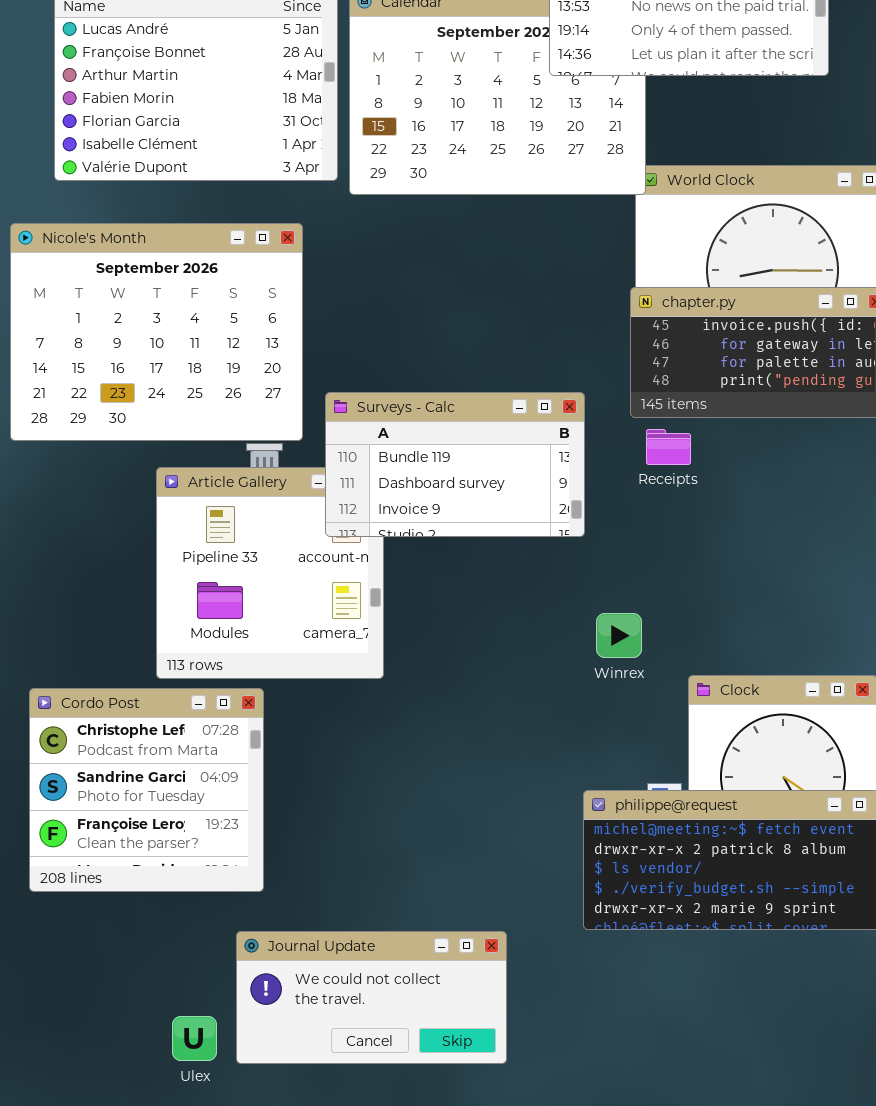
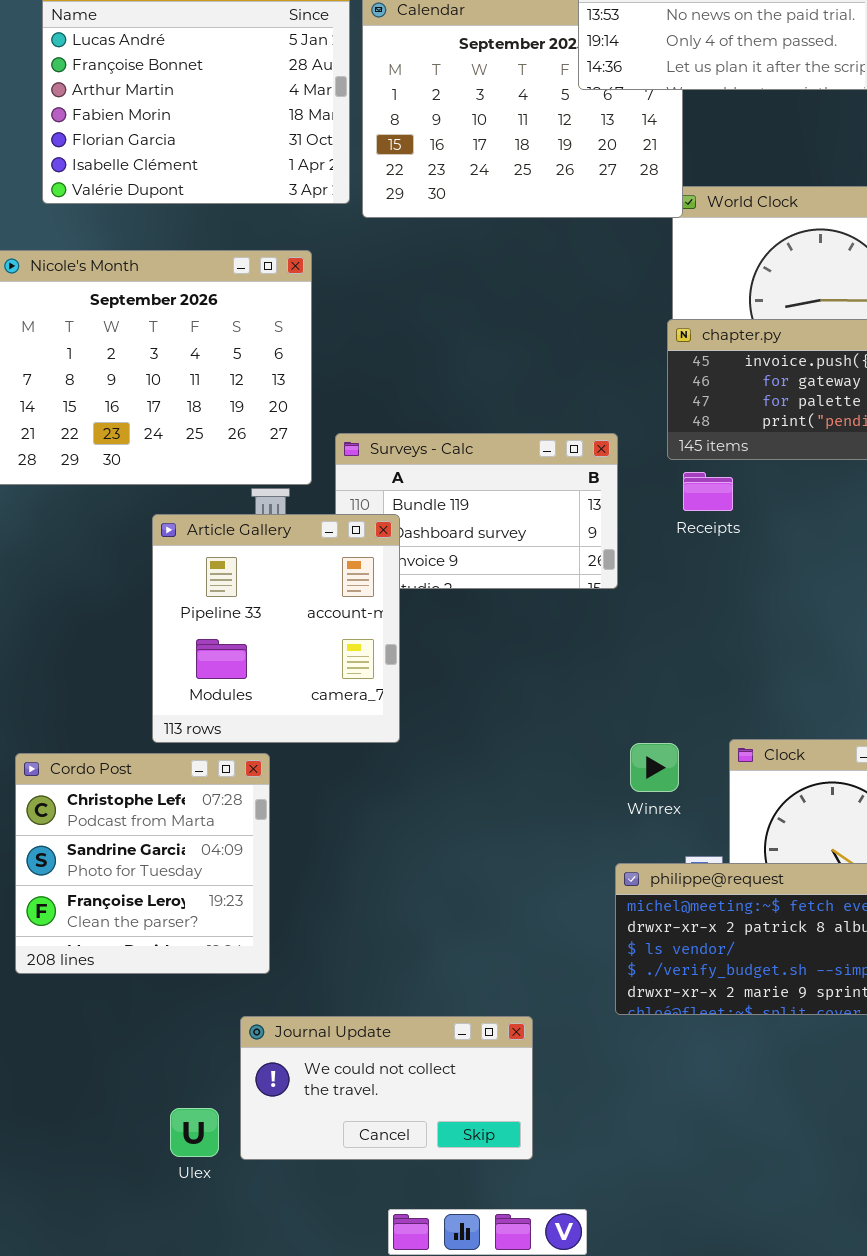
Article Gallery: [156,467,384,679] -> [152,514,400,743], raised
Winrex: [596,613,642,658] -> [630,743,679,792], moved

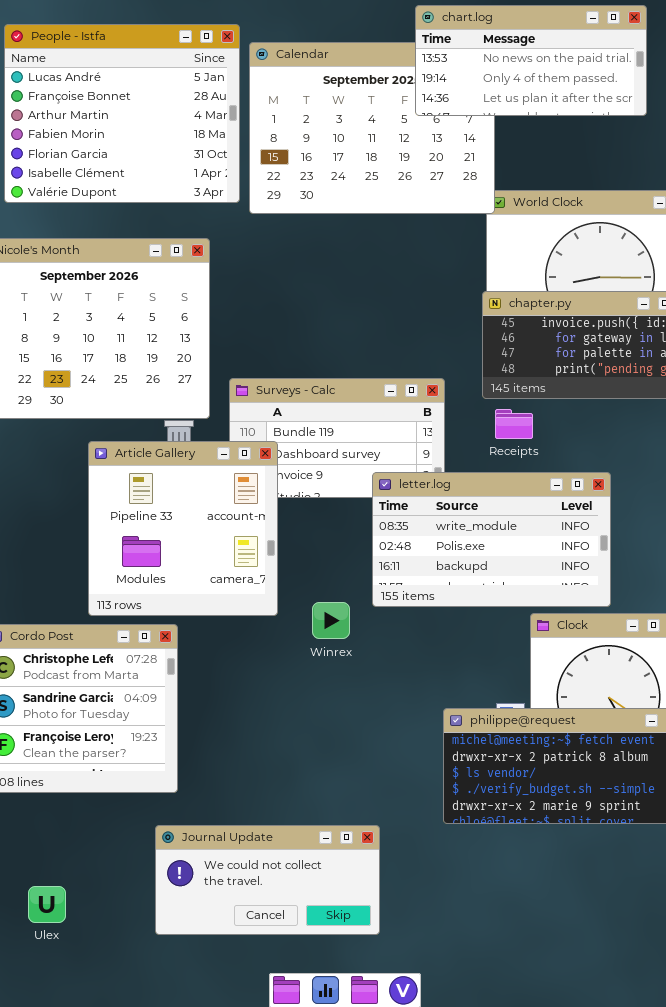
letter.log: none -> [372,472,611,607], opened
Winrex: [630,743,679,792] -> [312,602,350,639], moved
Ulex: [170,1108,219,1157] -> [28,886,66,923], moved

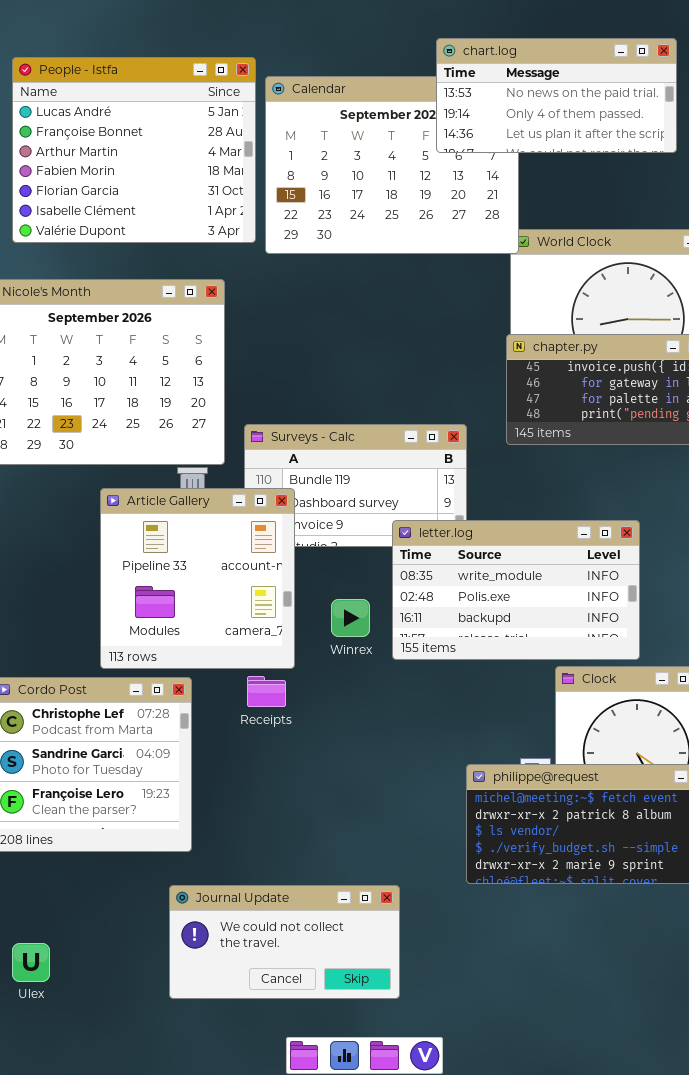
Receipts: [495,409,533,439] -> [247,676,286,707], moved
Winrex: [312,602,350,639] -> [331,599,370,637], moved
Ulex: [28,886,66,923] -> [12,943,50,982], moved

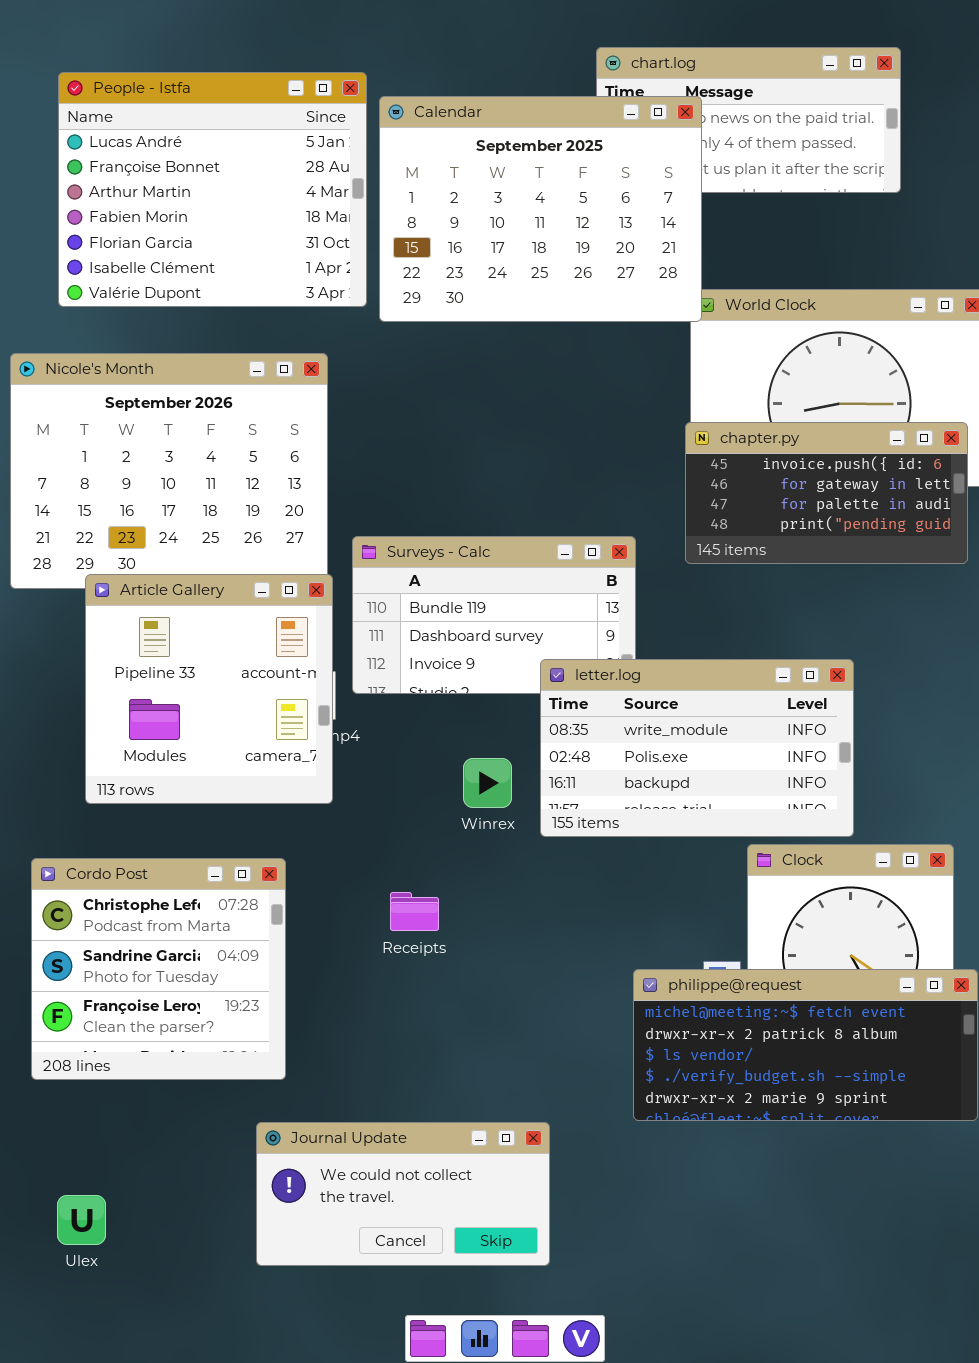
Calendar: [265,76,519,254] -> [379,96,702,322], raised
Article Gallery: [100,488,295,669] -> [85,574,333,804], moved
Receipts: [247,676,286,707] -> [390,892,439,931], moved

